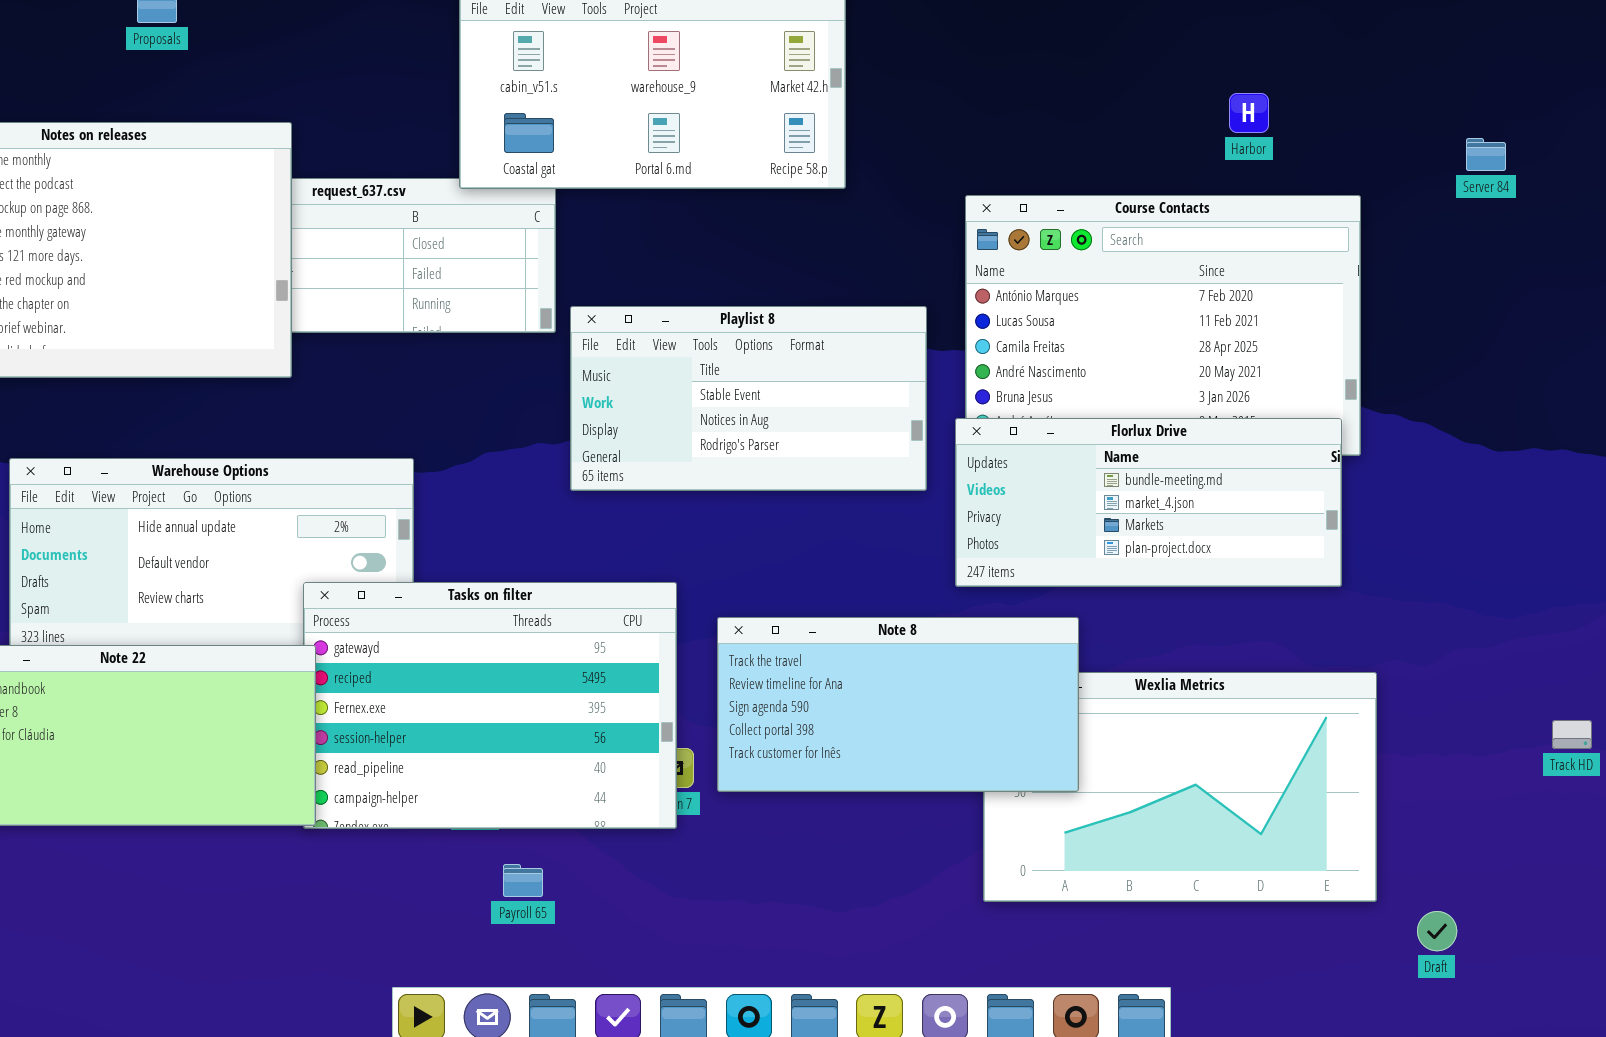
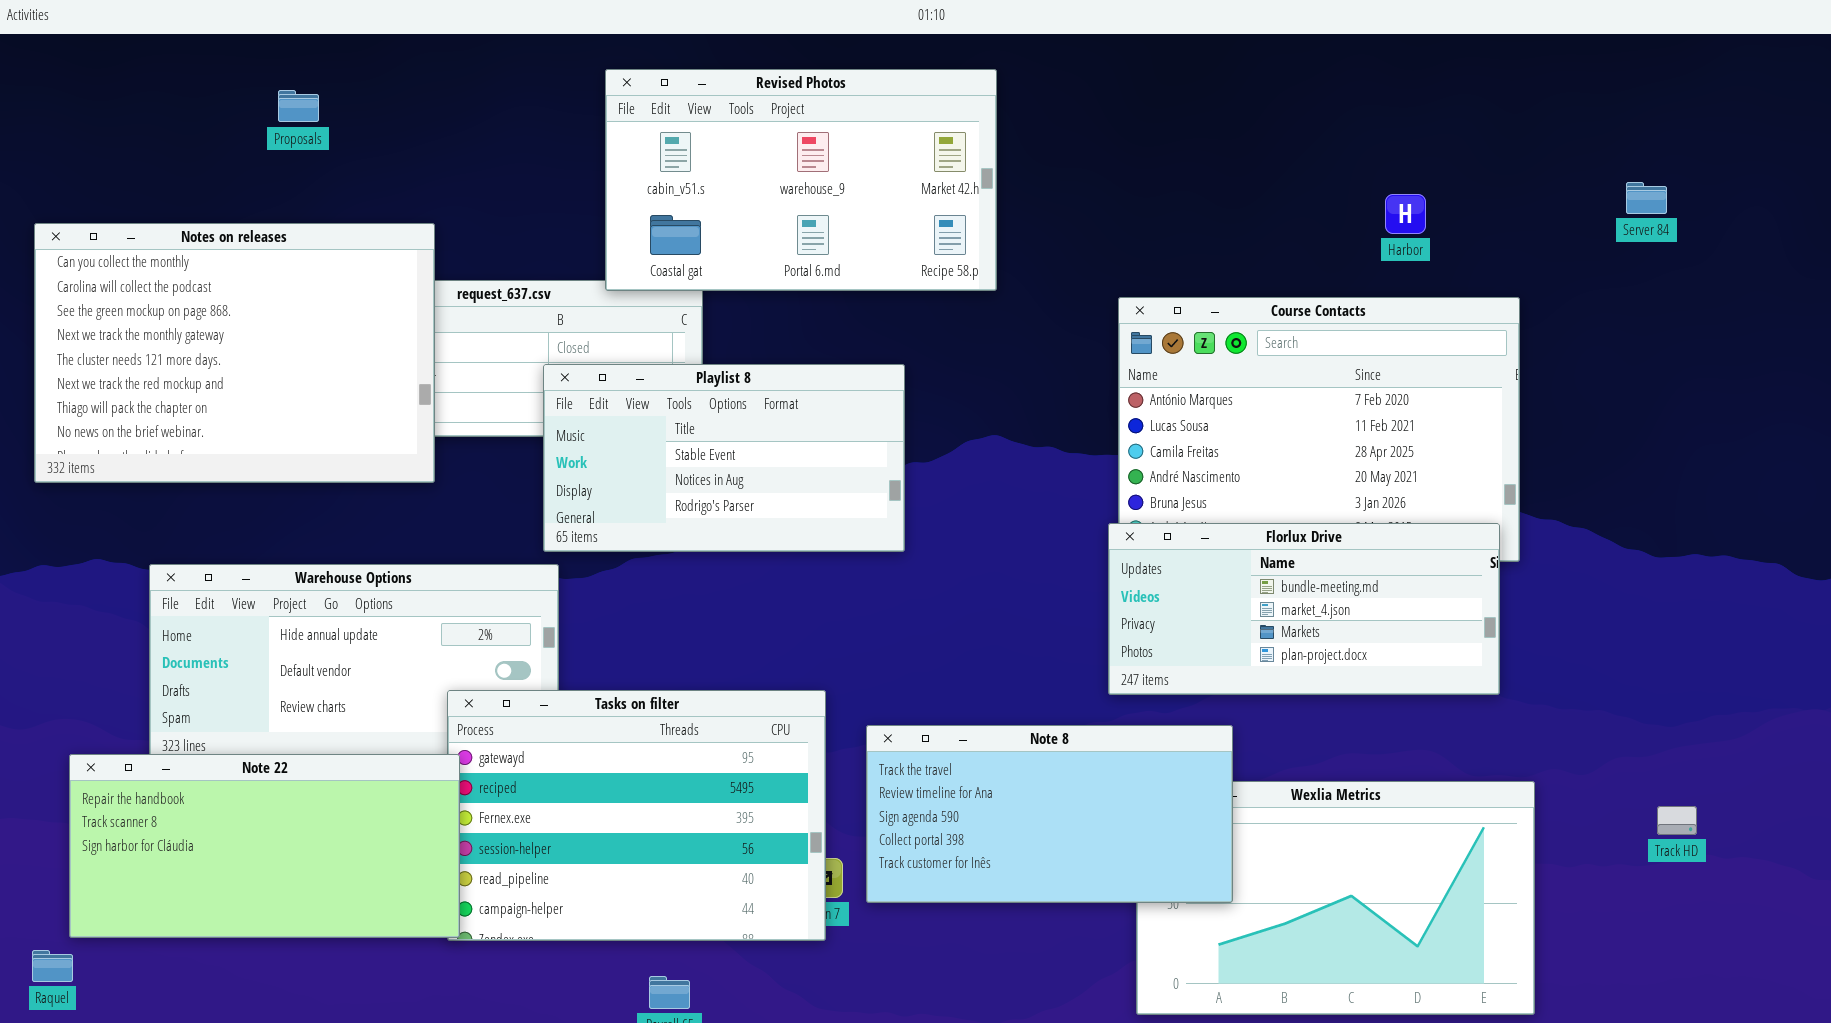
Server 84: [1466,138,1506,171] -> [1626,182,1667,214], moved
Playlist 8: [570,306,927,491] -> [543,364,905,552], moved
Track HD: [1552,720,1592,749] -> [1657,806,1697,835], moved

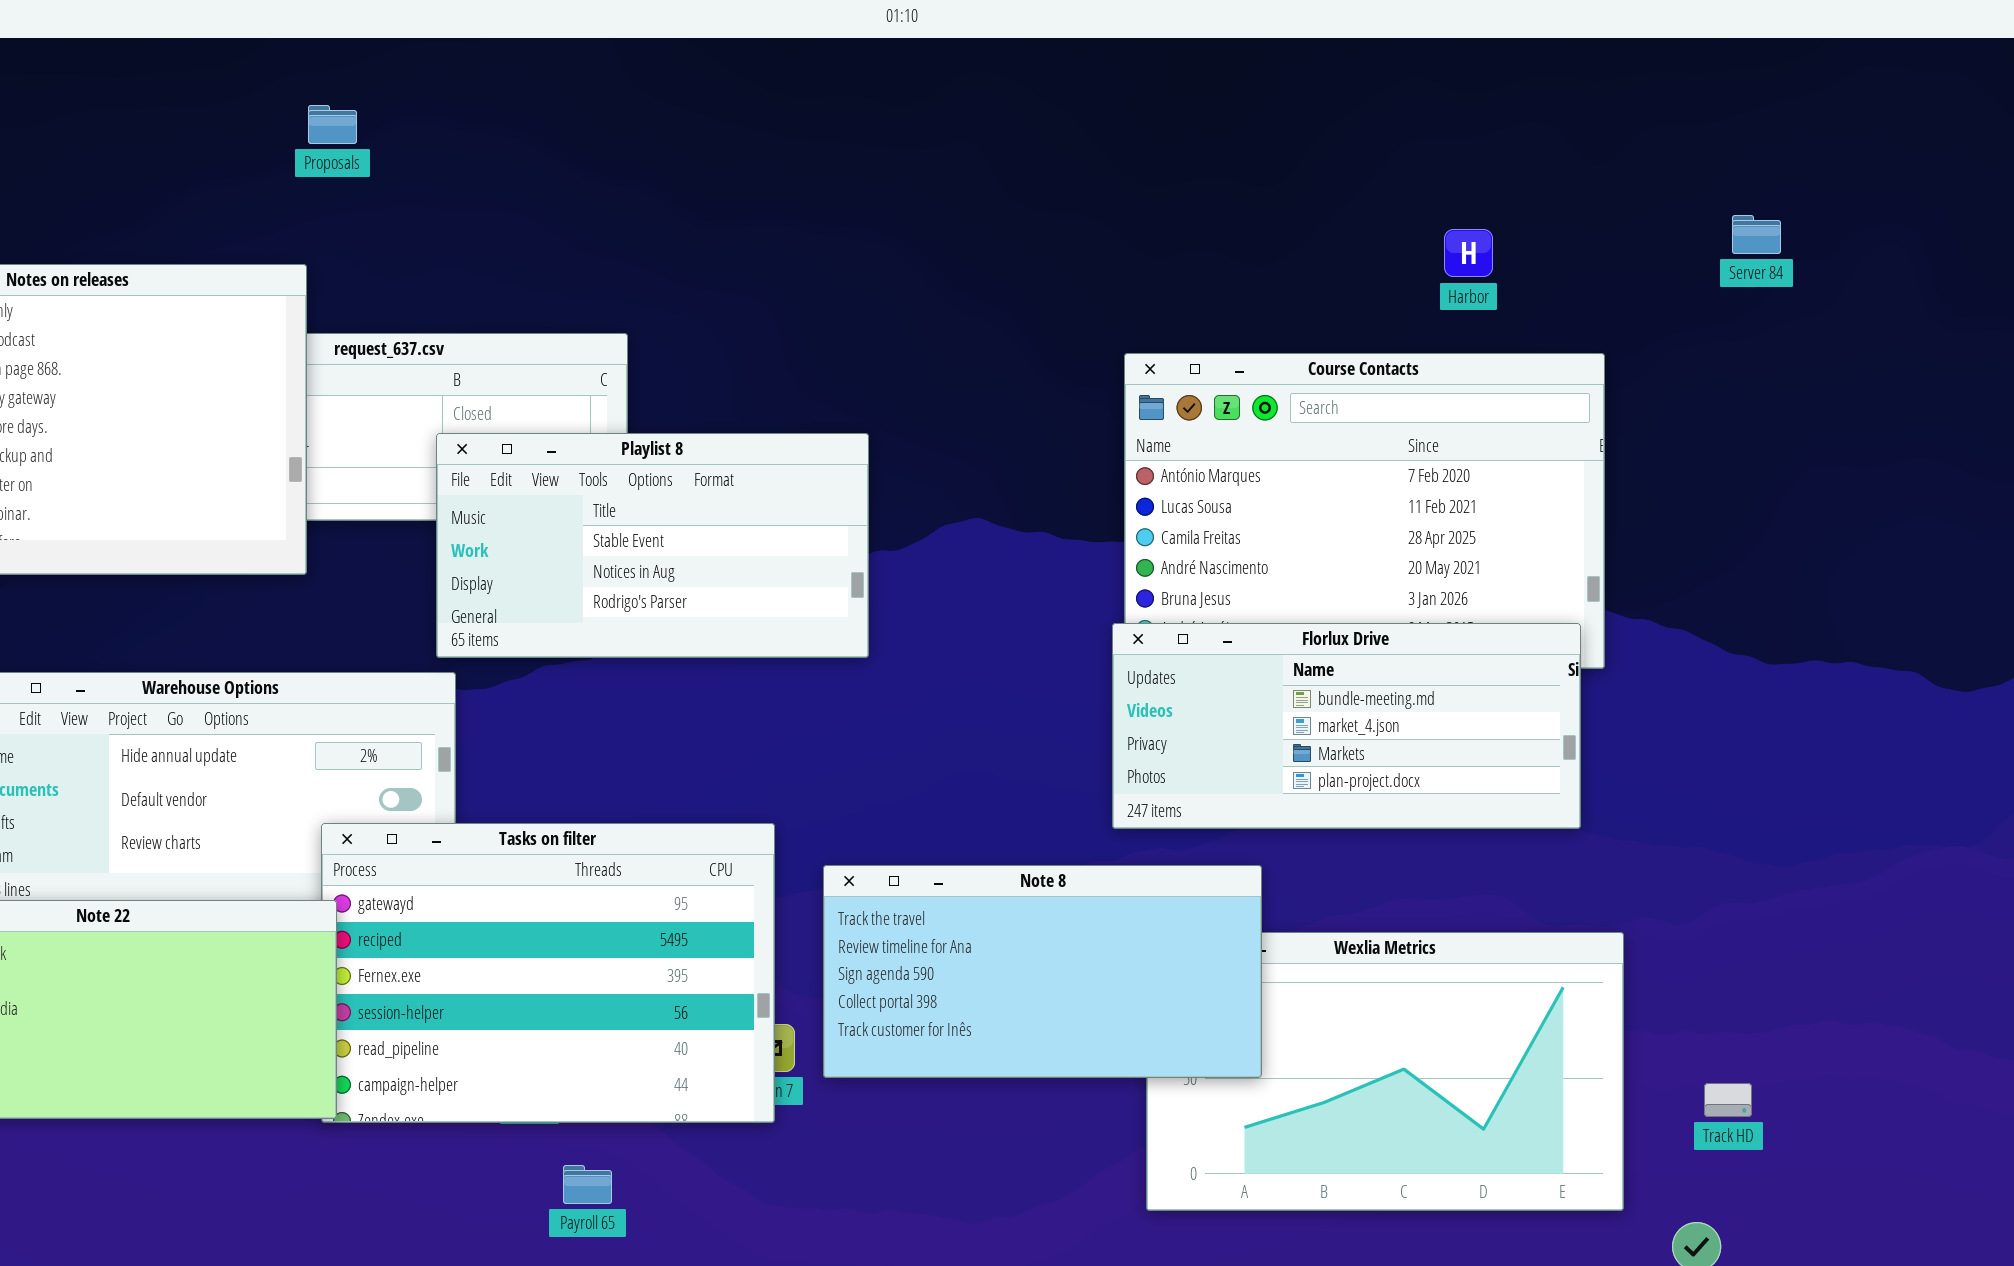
Revised Photos: [605,69,997,291] -> none, closed
Proposals: [278,90,319,122] -> [308,105,357,144], moved
Track HD: [1657,806,1697,835] -> [1704,1083,1752,1117], moved

